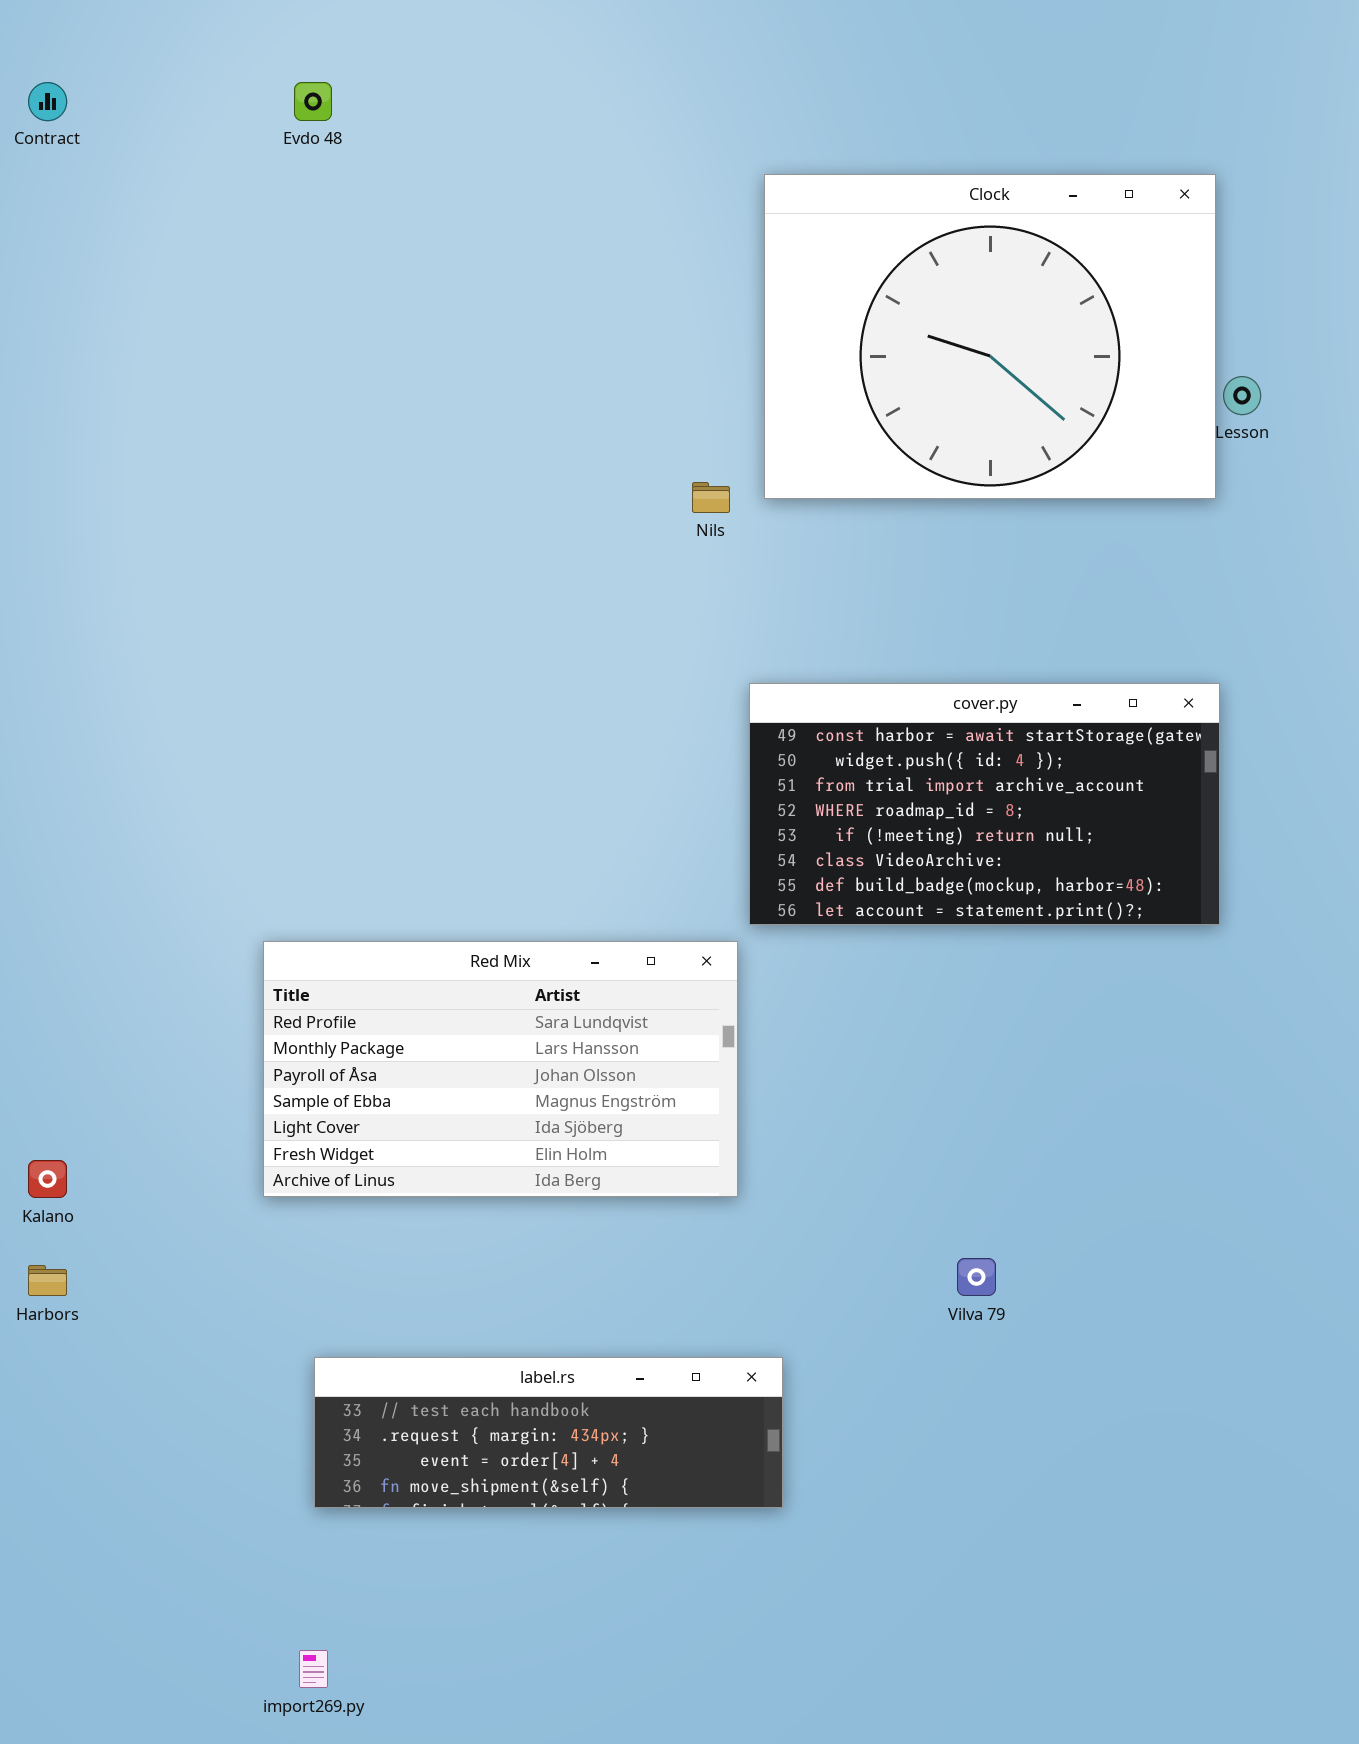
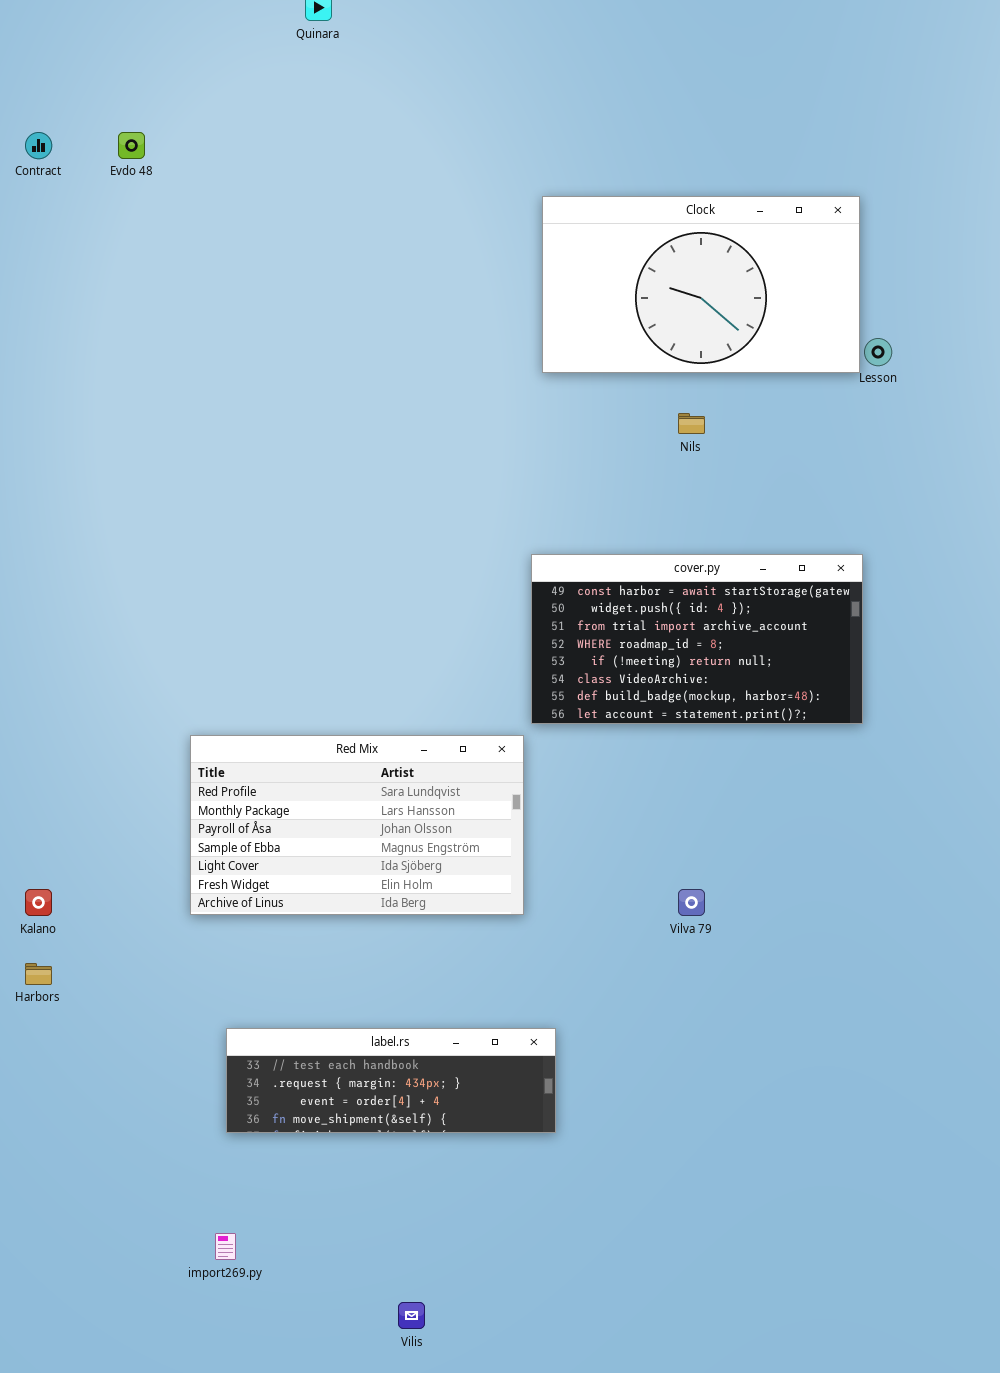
Evdo 48: [294,82,332,121] -> [118,132,145,159], moved
Clock: [764,174,1216,499] -> [542,196,860,373], resized
Nils: [692,482,730,513] -> [678,413,705,434], moved
Vilva 79: [957,1258,996,1296] -> [678,889,705,916], moved

